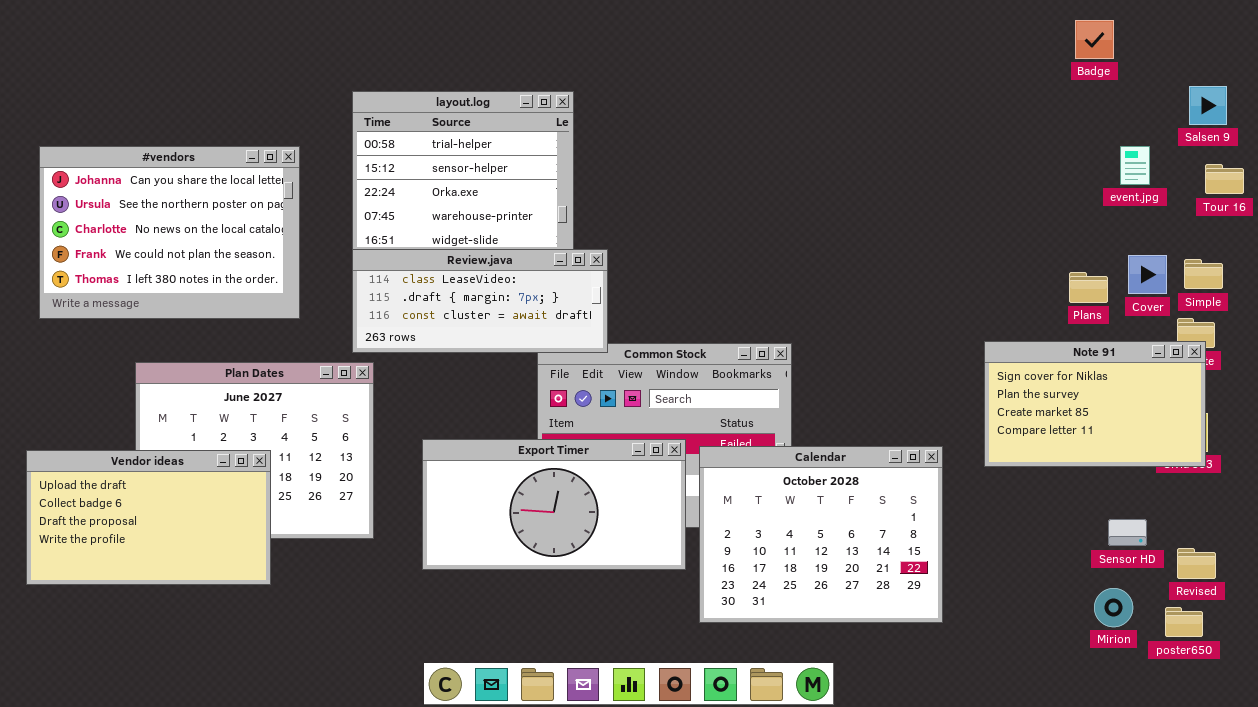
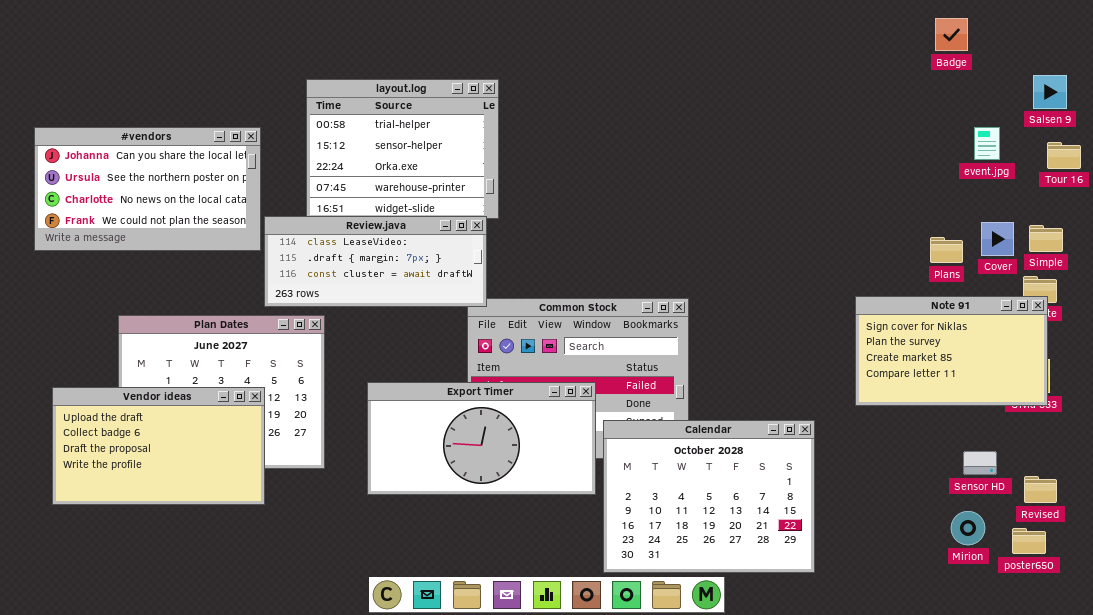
#vendors: [39,146,300,319] -> [34,127,261,251], resized
Review.java: [352,249,608,353] -> [264,216,487,307], moved
Calendar: [699,446,943,623] -> [603,420,815,573], moved
Vendor ideas: [26,450,271,585] -> [52,387,265,505], moved

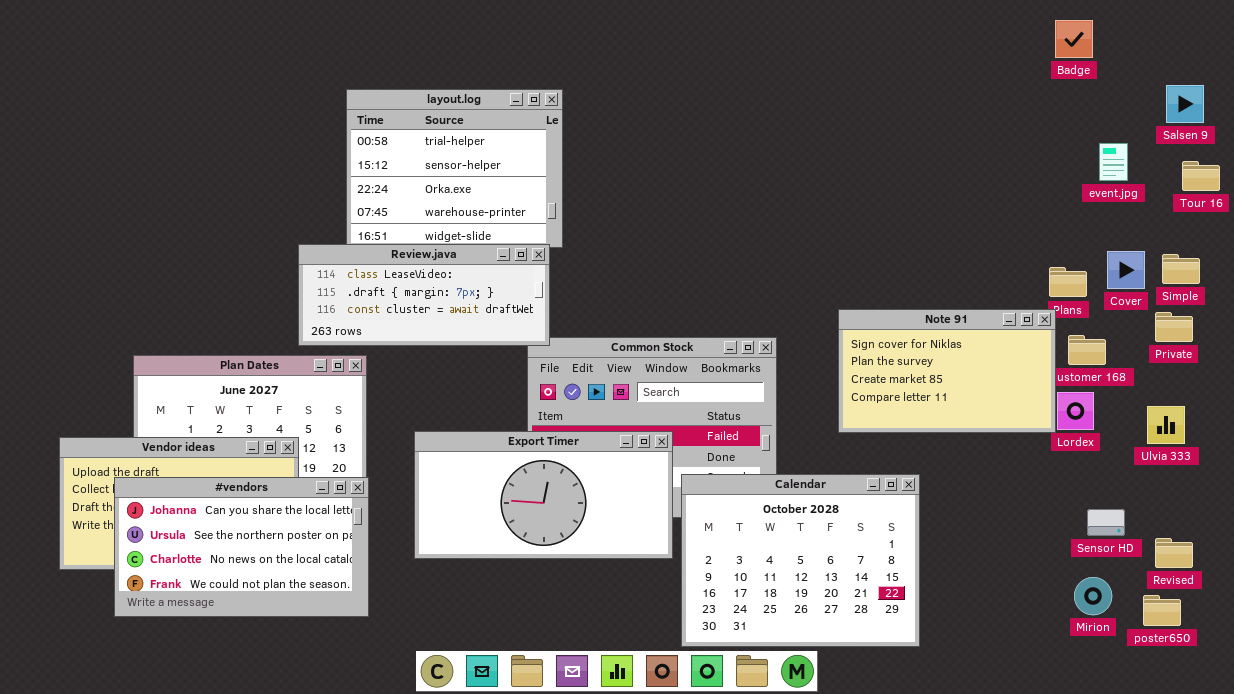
#vendors: [34,127,261,251] -> [114,477,369,617], moved
Note 91: [855,296,1048,406] -> [838,309,1056,433], moved

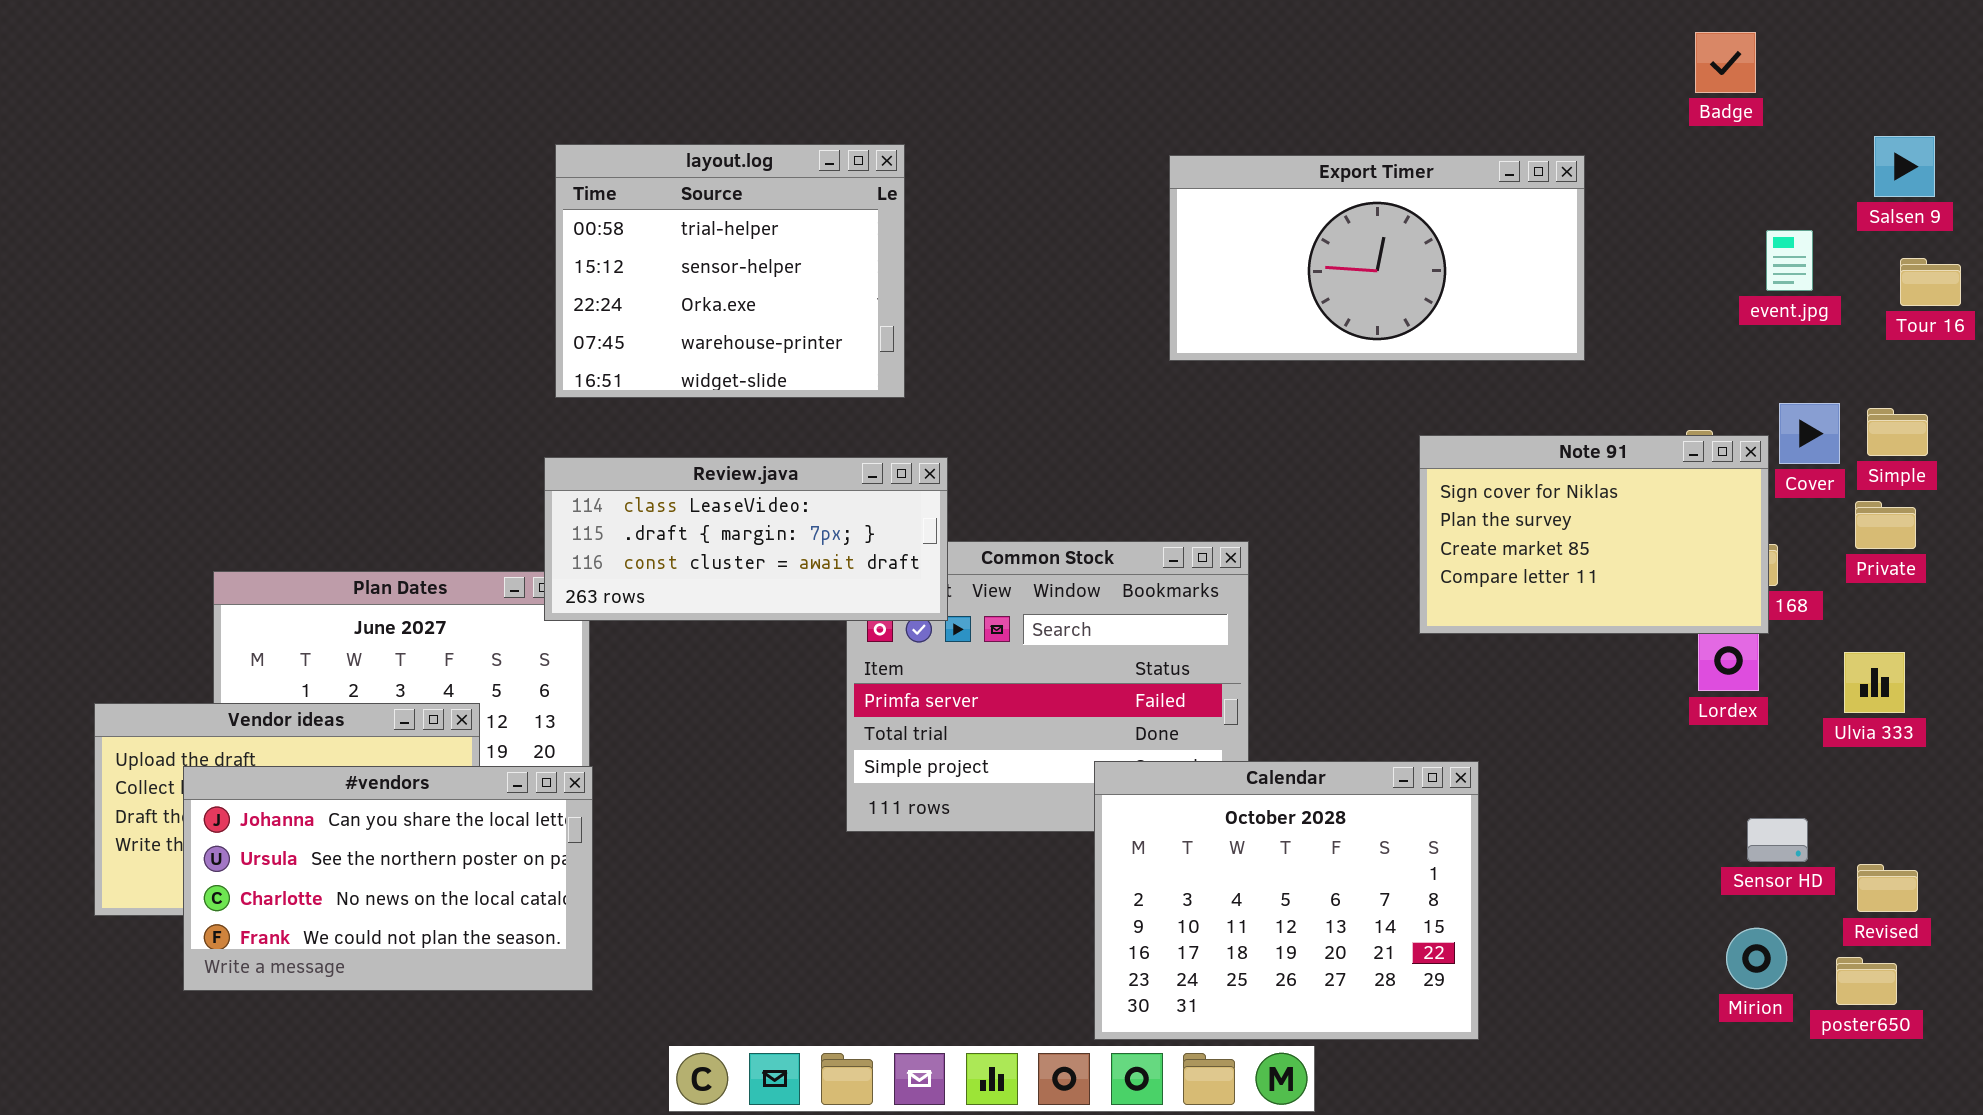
Review.java: [298,244,550,346] -> [544,457,948,621], moved
Note 91: [838,309,1056,433] -> [1419,435,1769,634], moved
Export Timer: [414,431,673,559] -> [1169,155,1585,361], moved

